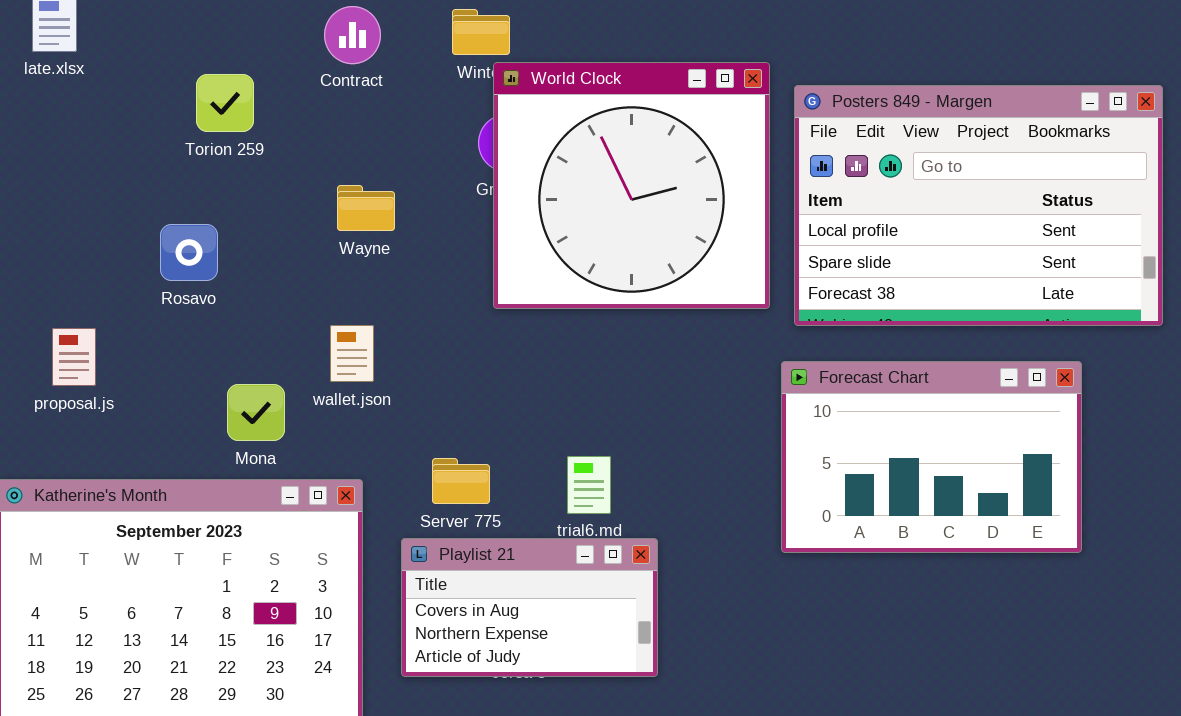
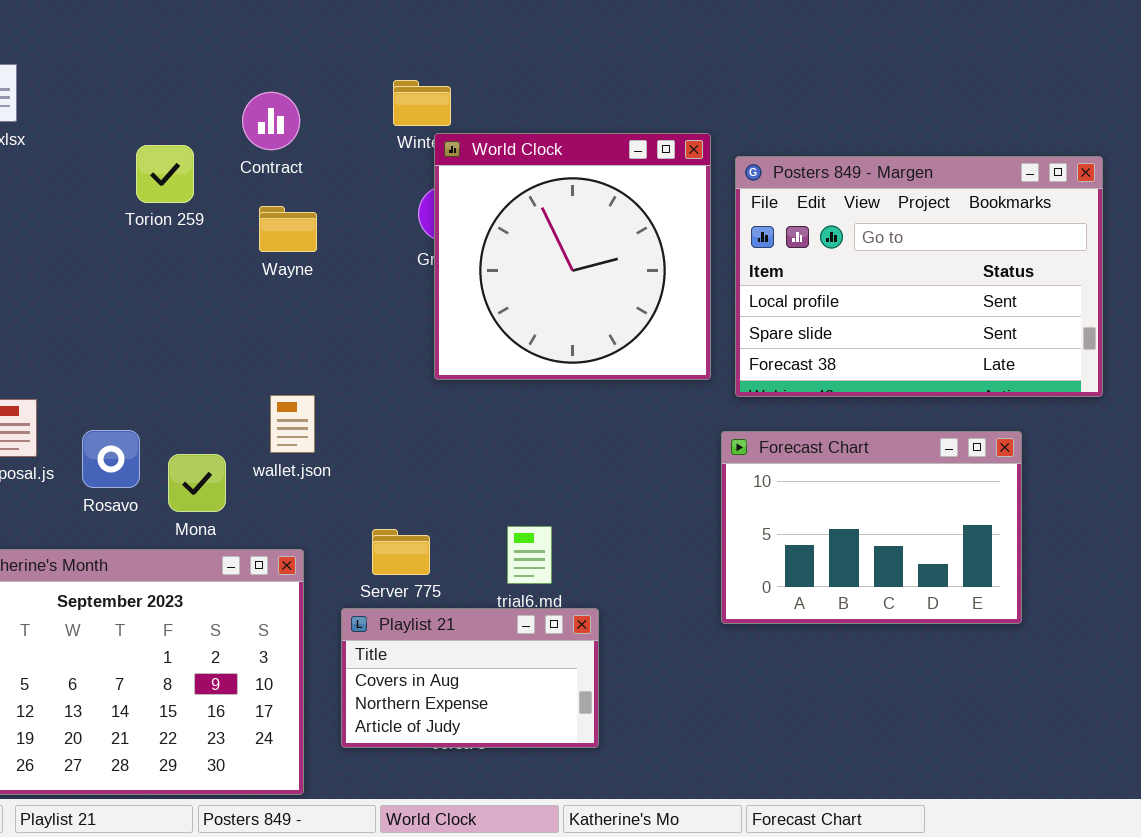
Contract: [324,6,381,64] -> [242,92,300,150], moved
Wayne: [337,185,395,231] -> [259,206,317,252], moved
Rosavo: [160,224,218,281] -> [82,430,140,488], moved

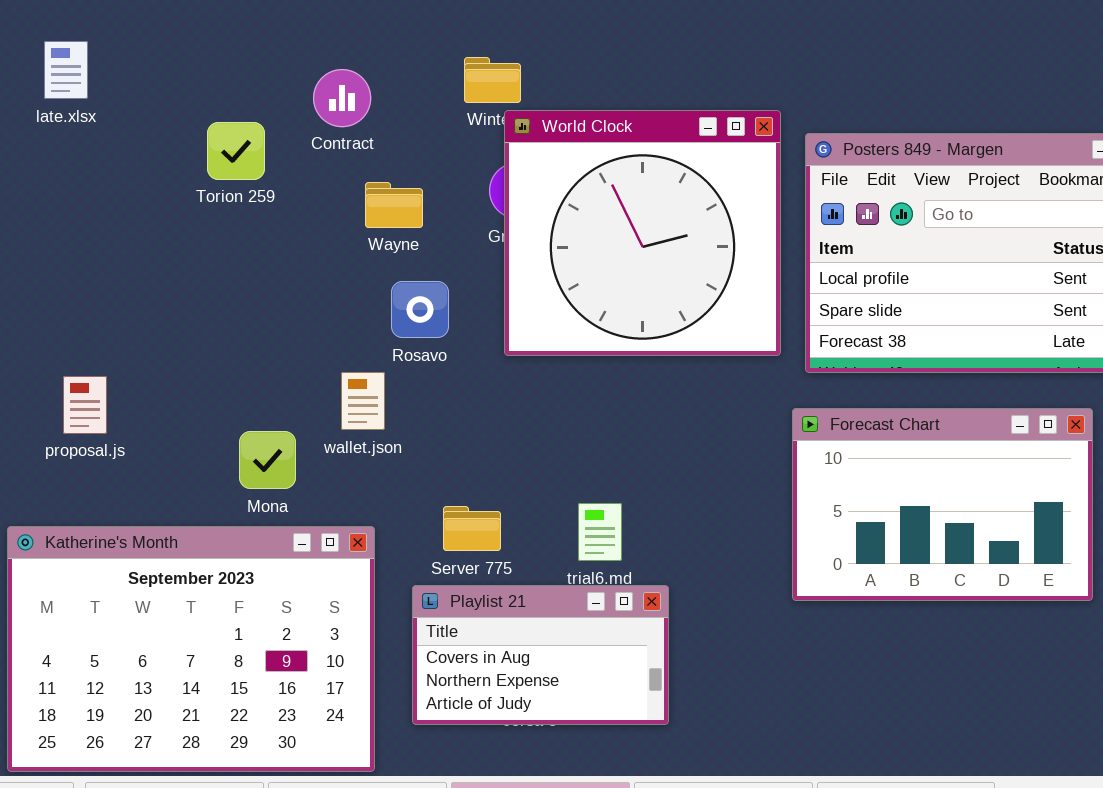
Wayne: [259,206,317,252] -> [365,182,423,228], moved
Rosavo: [82,430,140,488] -> [391,281,449,338], moved

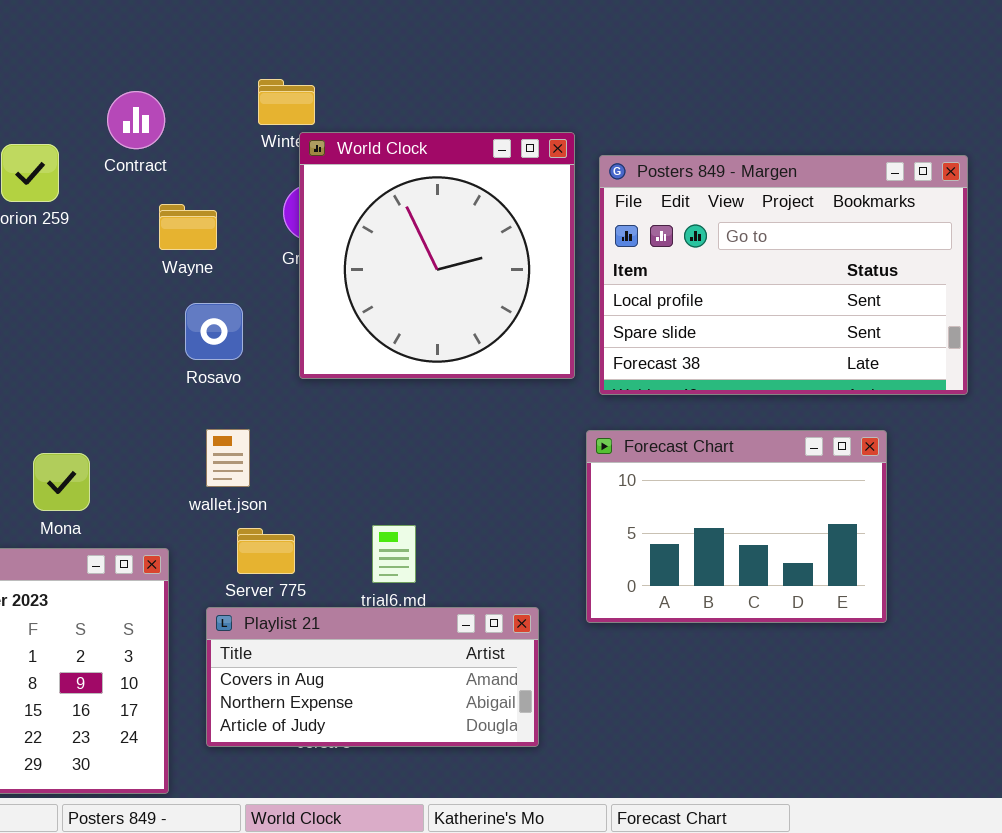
wallet.json: [341,372,385,430] -> [206,429,250,487], moved
Playlist 21: [412,585,669,725] -> [206,607,539,747], resized

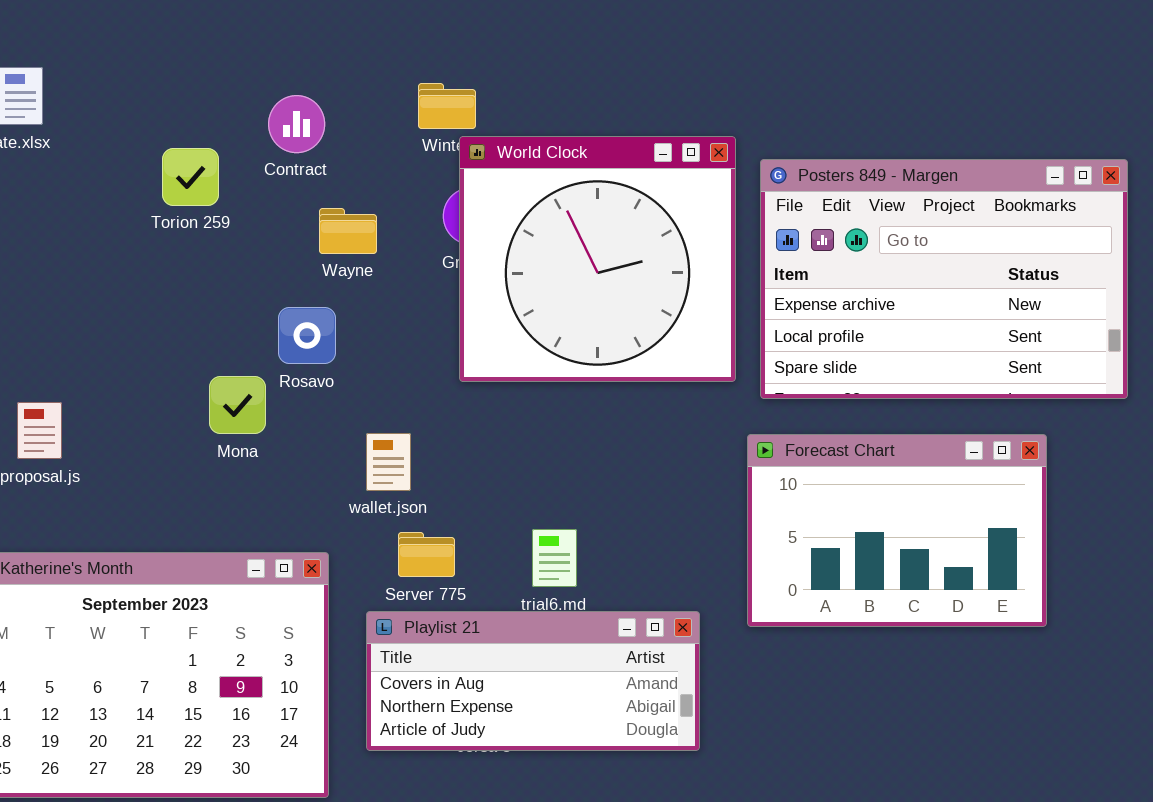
Posters 849 - Margen: [599,155,968,395] -> [760,159,1128,399], scrolled up 1 row
Rosavo: [185,303,243,360] -> [278,307,336,364], moved
Mona: [33,453,90,511] -> [209,376,266,434], moved

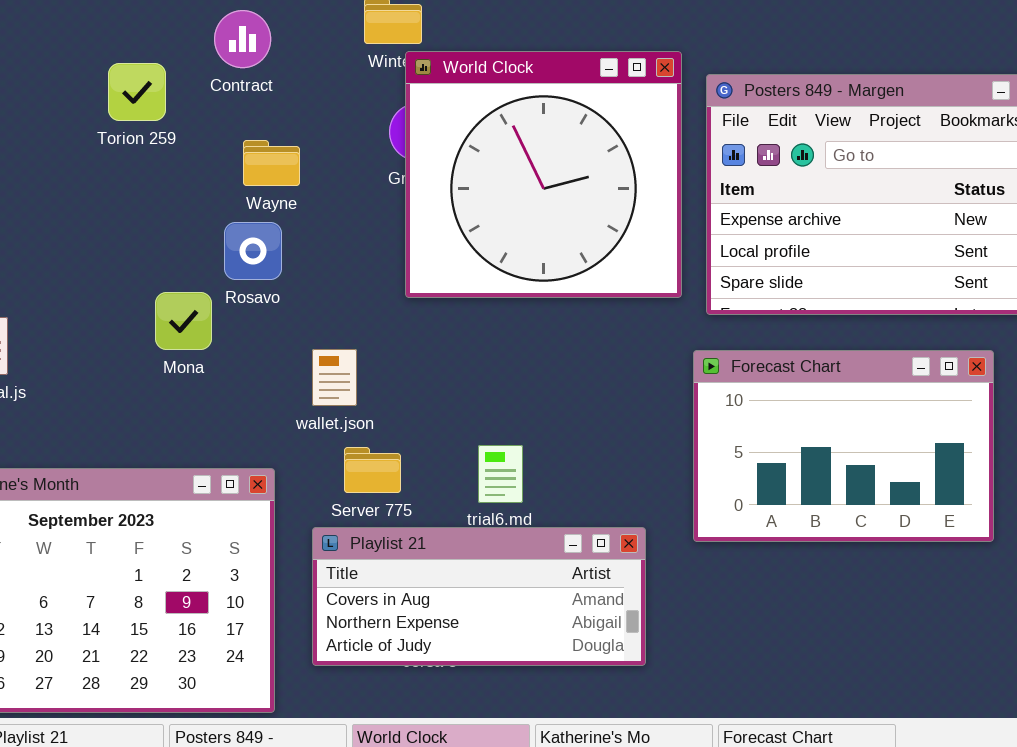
Wayne: [319,208,377,254] -> [243,140,300,186], moved

